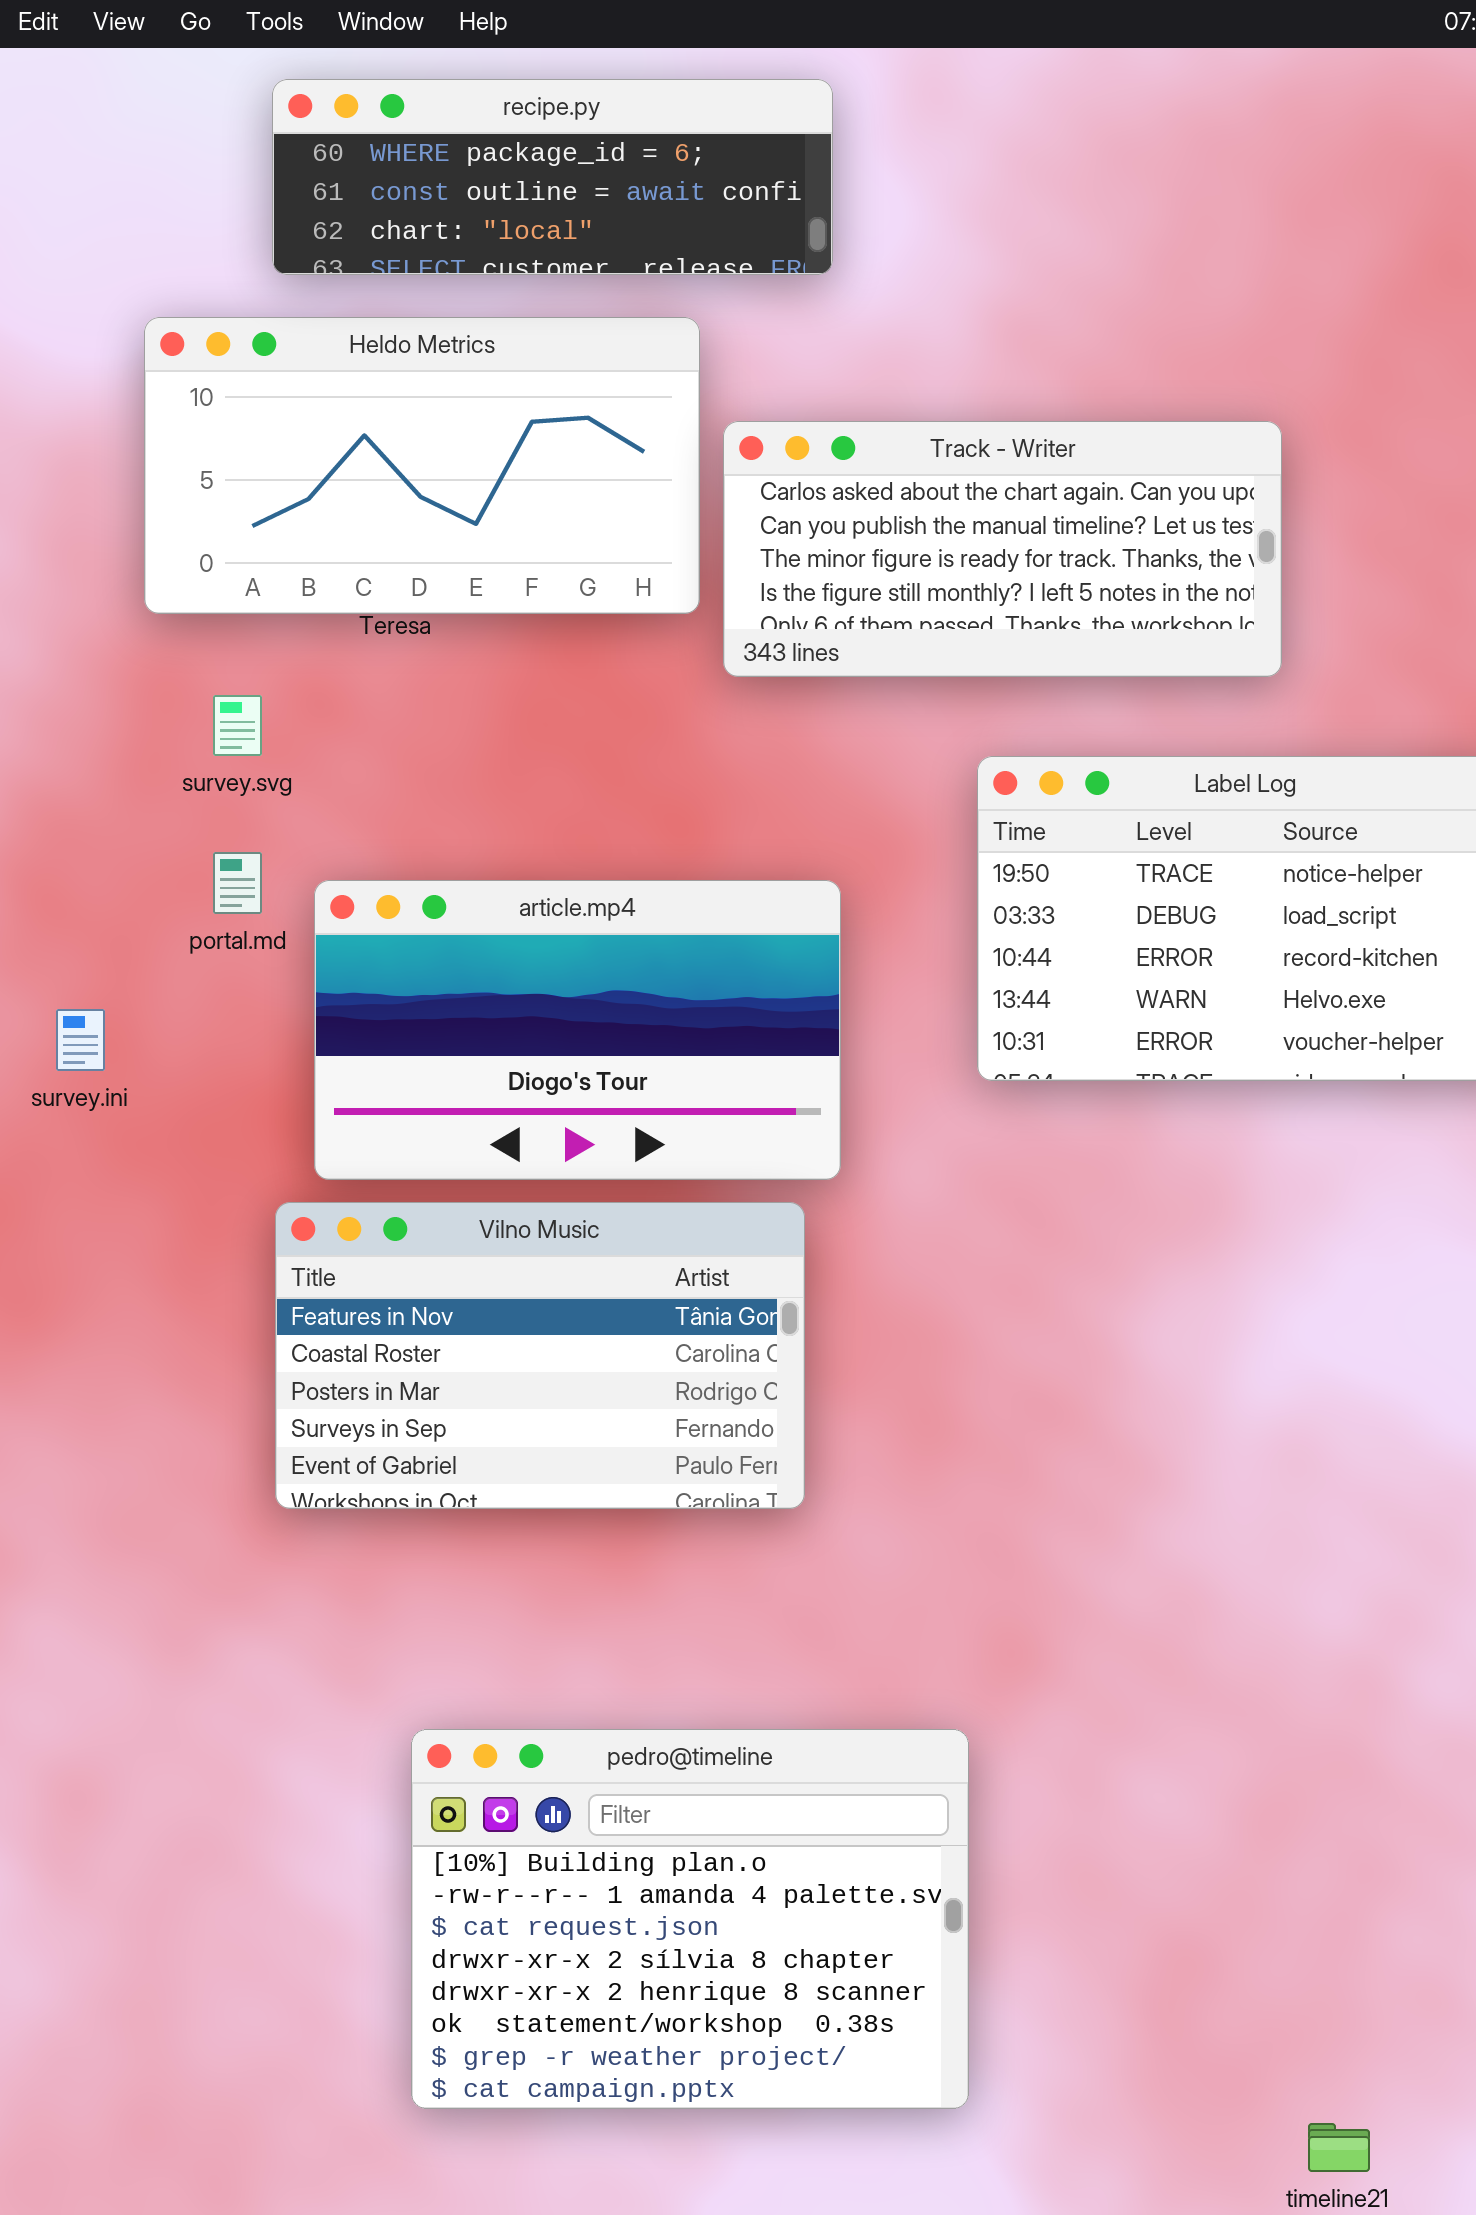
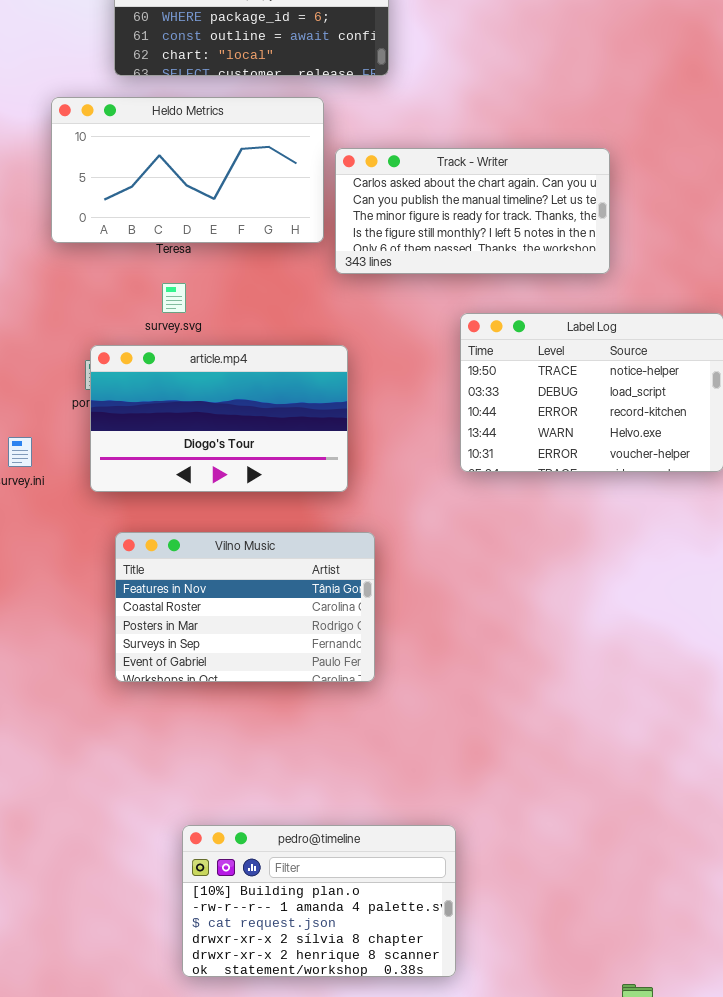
survey.svg: [213,695,262,756] -> [162,283,186,313], moved
article.mp4: [314,880,841,1180] -> [90,345,348,492], moved
pedro@timeline: [411,1729,969,2109] -> [182,825,456,977], resized

